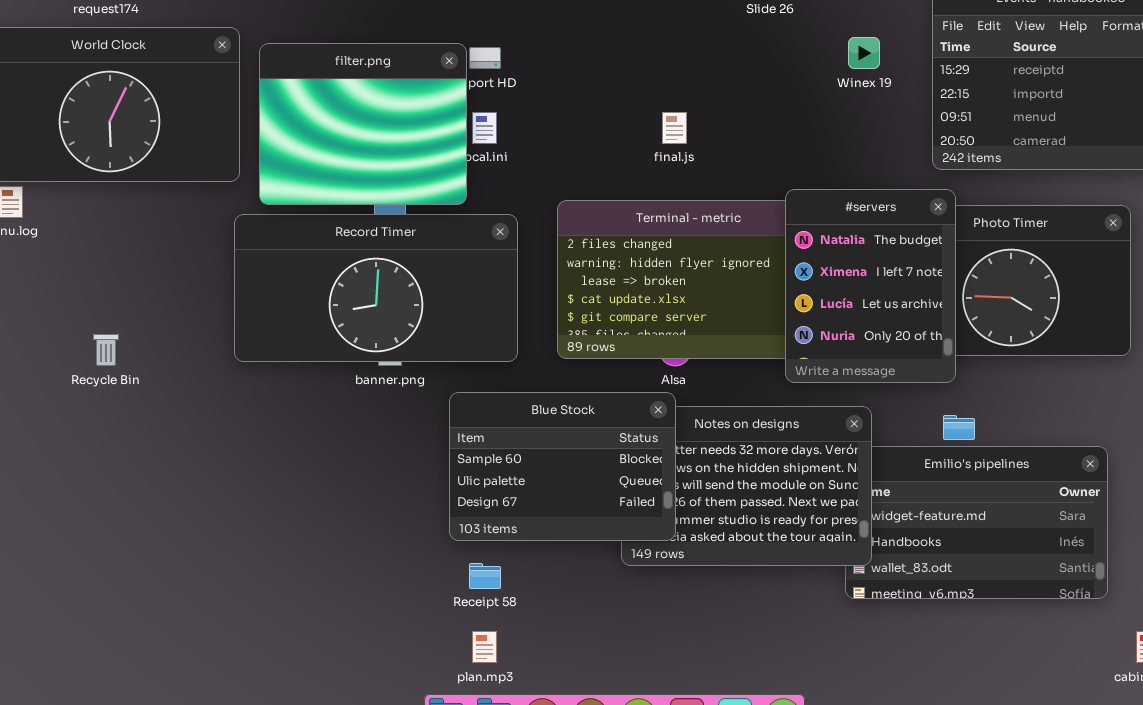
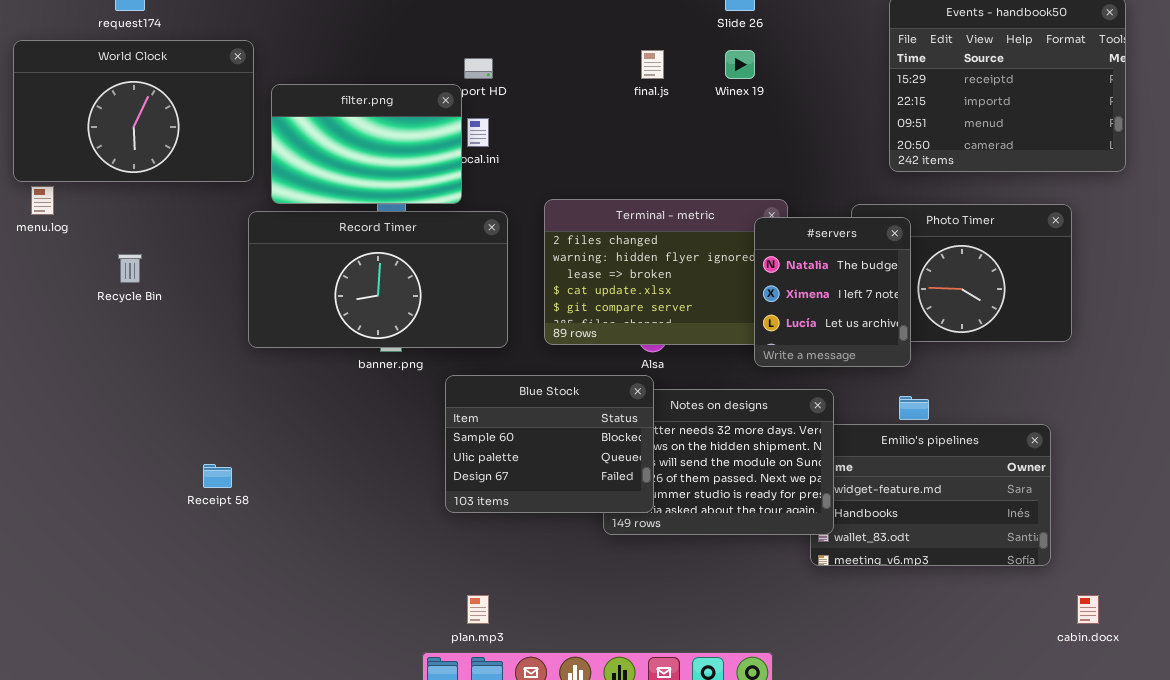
Winex 19: [848,37,880,69] -> [725,50,755,79], moved
filter.png: [259,43,467,205] -> [271,84,462,204], resized
final.js: [662,112,687,144] -> [641,50,664,79], moved
#servers: [785,189,956,383] -> [754,217,911,367], resized
Recycle Bin: [93,334,119,366] -> [118,254,142,283], moved
Receipt 58: [469,563,501,589] -> [203,464,232,488], moved

